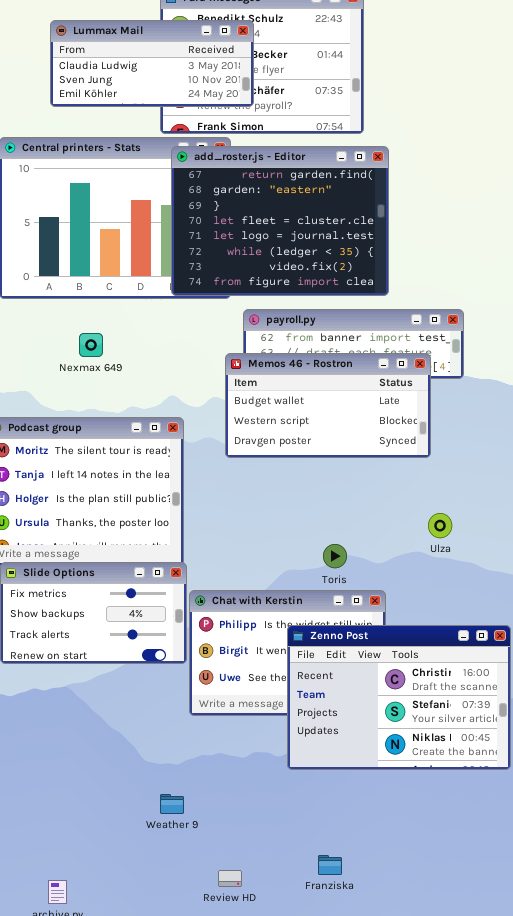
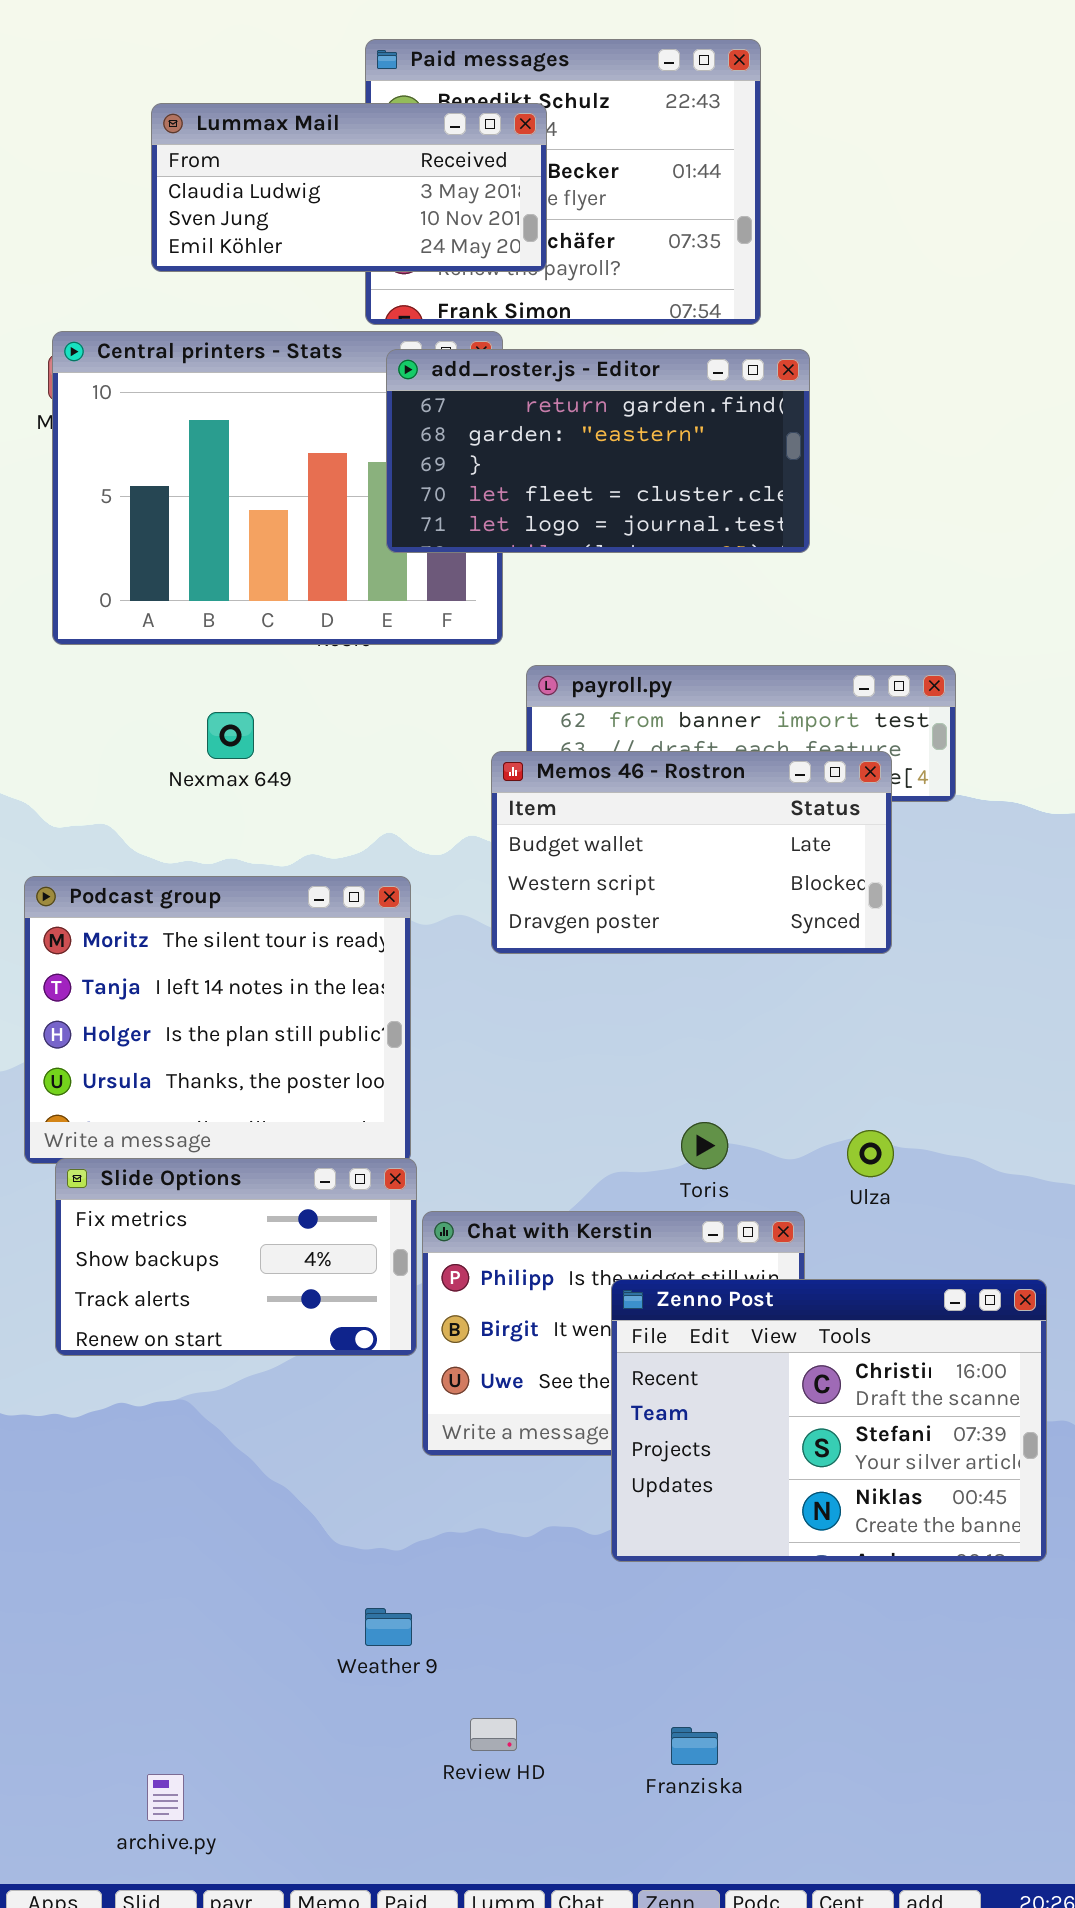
add_roster.js - Editor: [171,146,389,296] -> [386,349,810,553], resized
Ulza: [428,513,452,538] -> [847,1130,894,1177], moved
Review HD: [218,870,242,887] -> [470,1718,517,1751], moved

